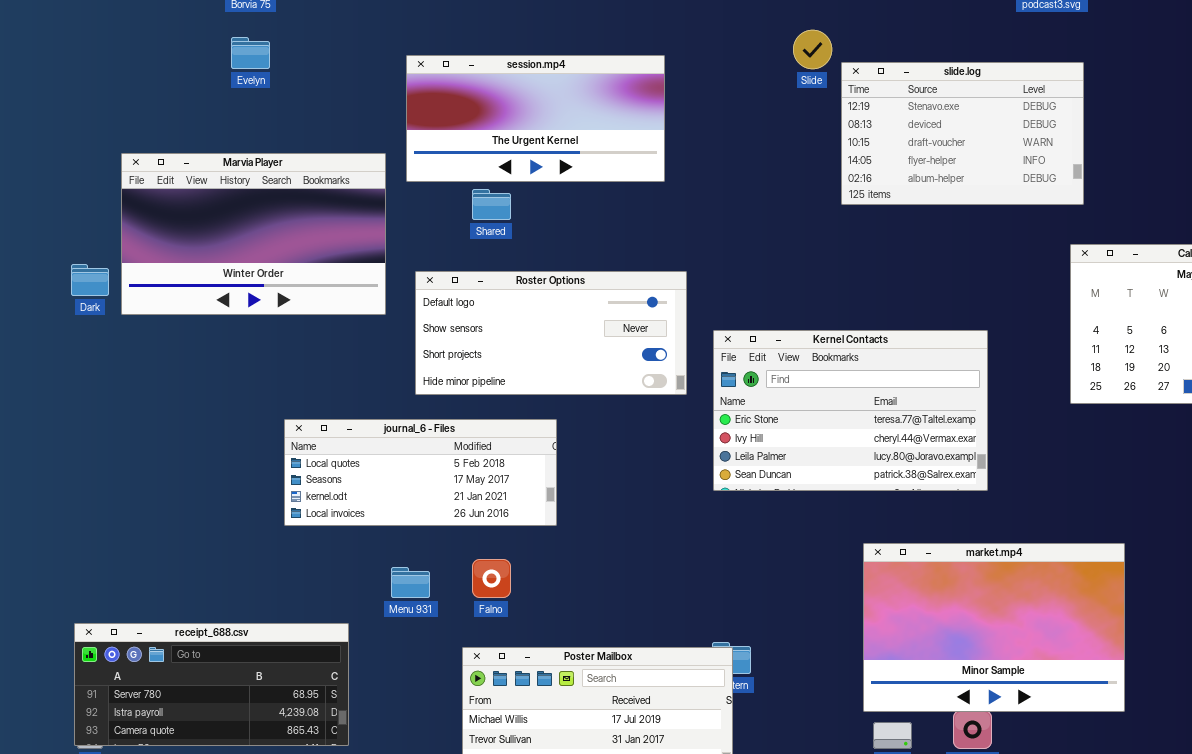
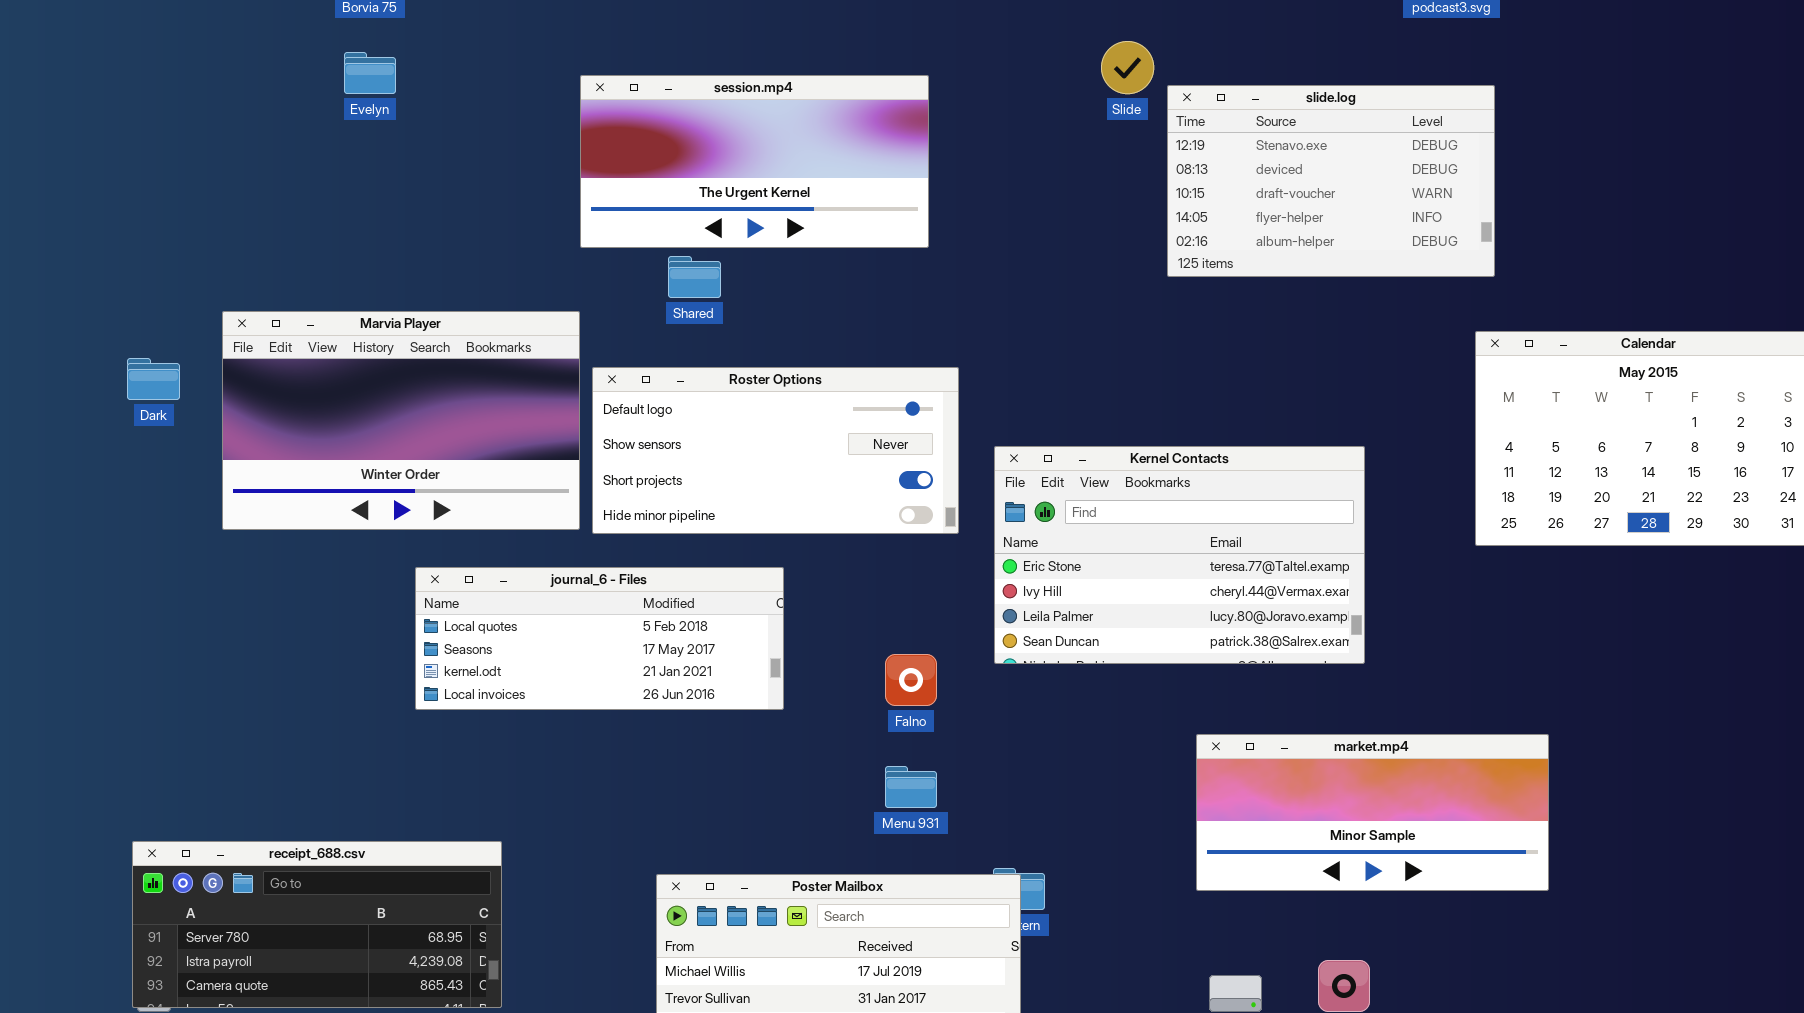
Marvia Player: [121,153,386,315] -> [222,311,580,530], moved
market.mp4: [863,543,1125,712] -> [1196,734,1549,891], resized
Falno: [472,559,511,598] -> [885,654,937,706], moved
Menu 931: [391,567,430,598] -> [885,766,937,808], moved

